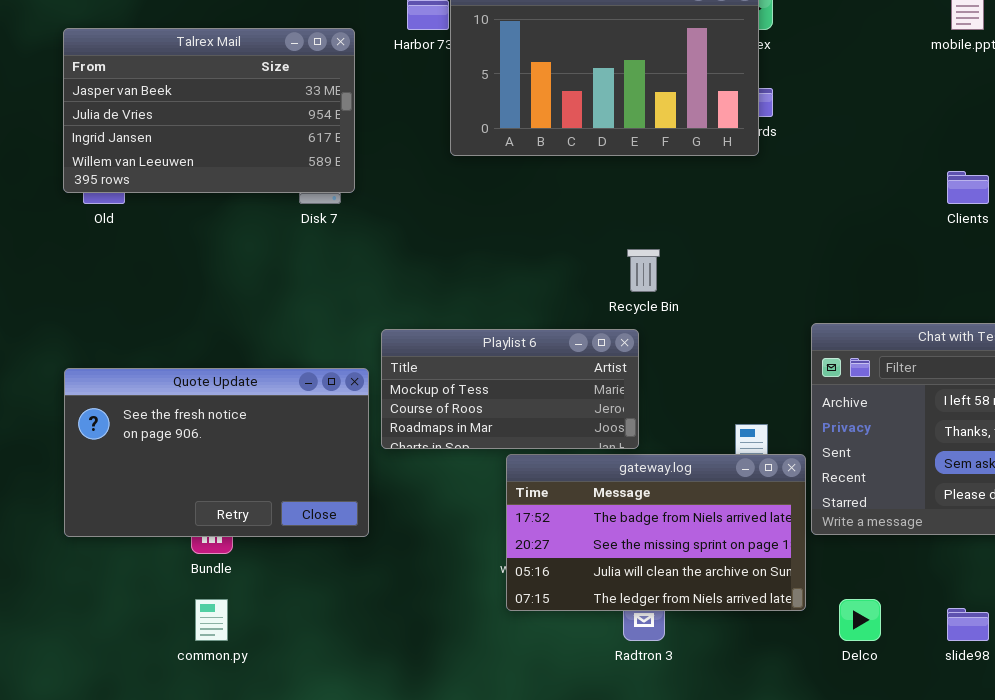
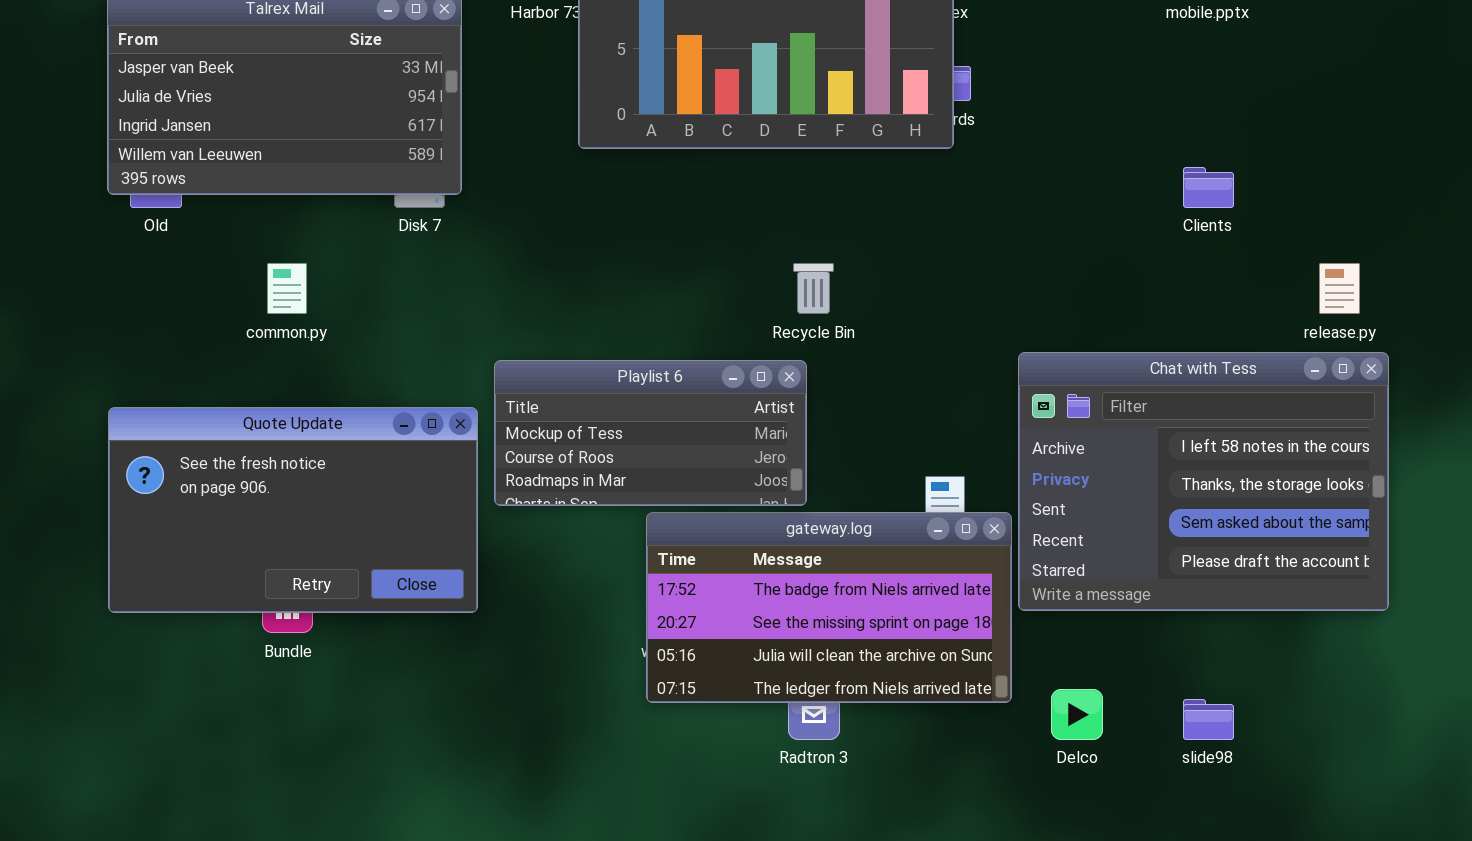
common.py: [195,599,228,641] -> [267,263,307,314], moved

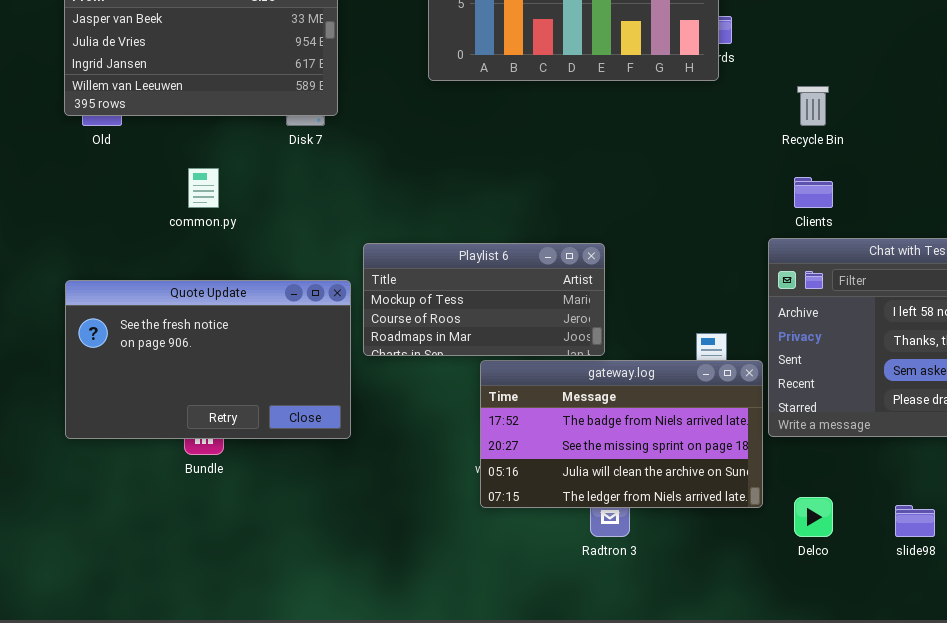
Clients: [1183,167,1234,208] -> [794,177,833,208], moved
Recycle Bin: [793,263,834,314] -> [797,86,829,126], moved

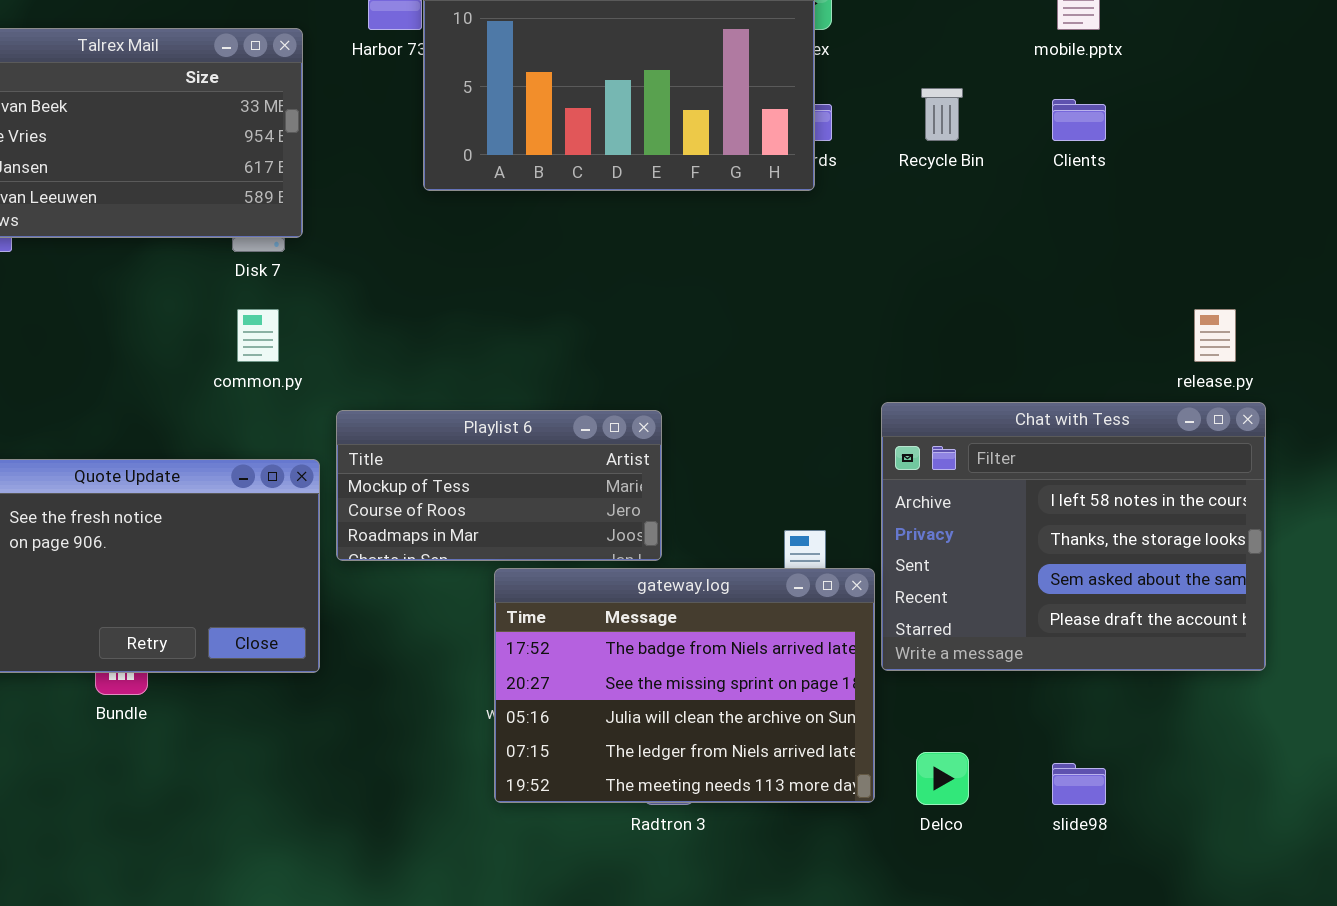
Recycle Bin: [797,86,829,126] -> [921,88,963,141], moved
common.py: [188,168,219,208] -> [237,309,279,362], moved
Clients: [794,177,833,208] -> [1052,99,1106,141], moved
gateway.log: [480,360,763,508] -> [494,568,875,803], resized

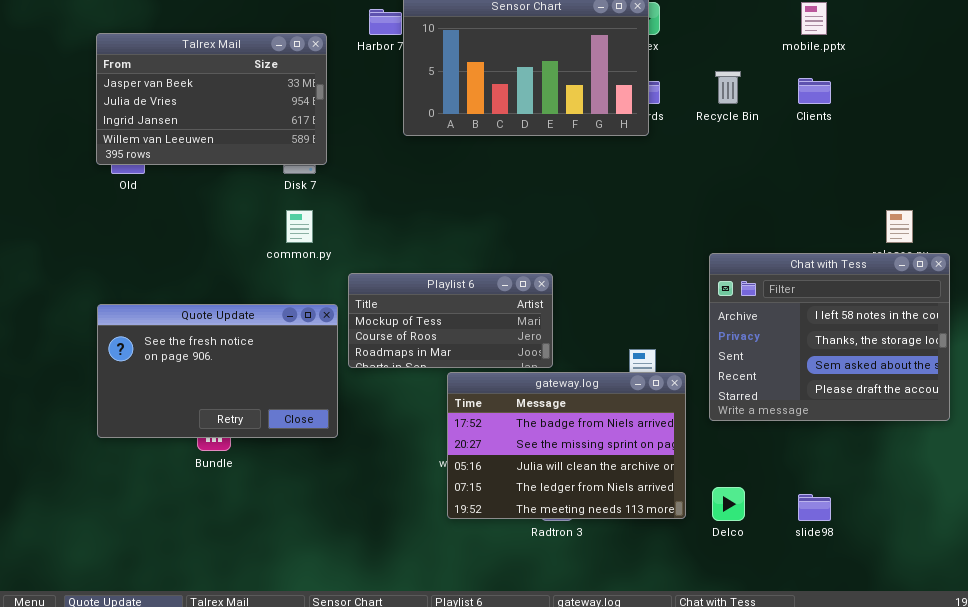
Chat with Tess: [881,402,1266,671] -> [709,253,950,421], moved

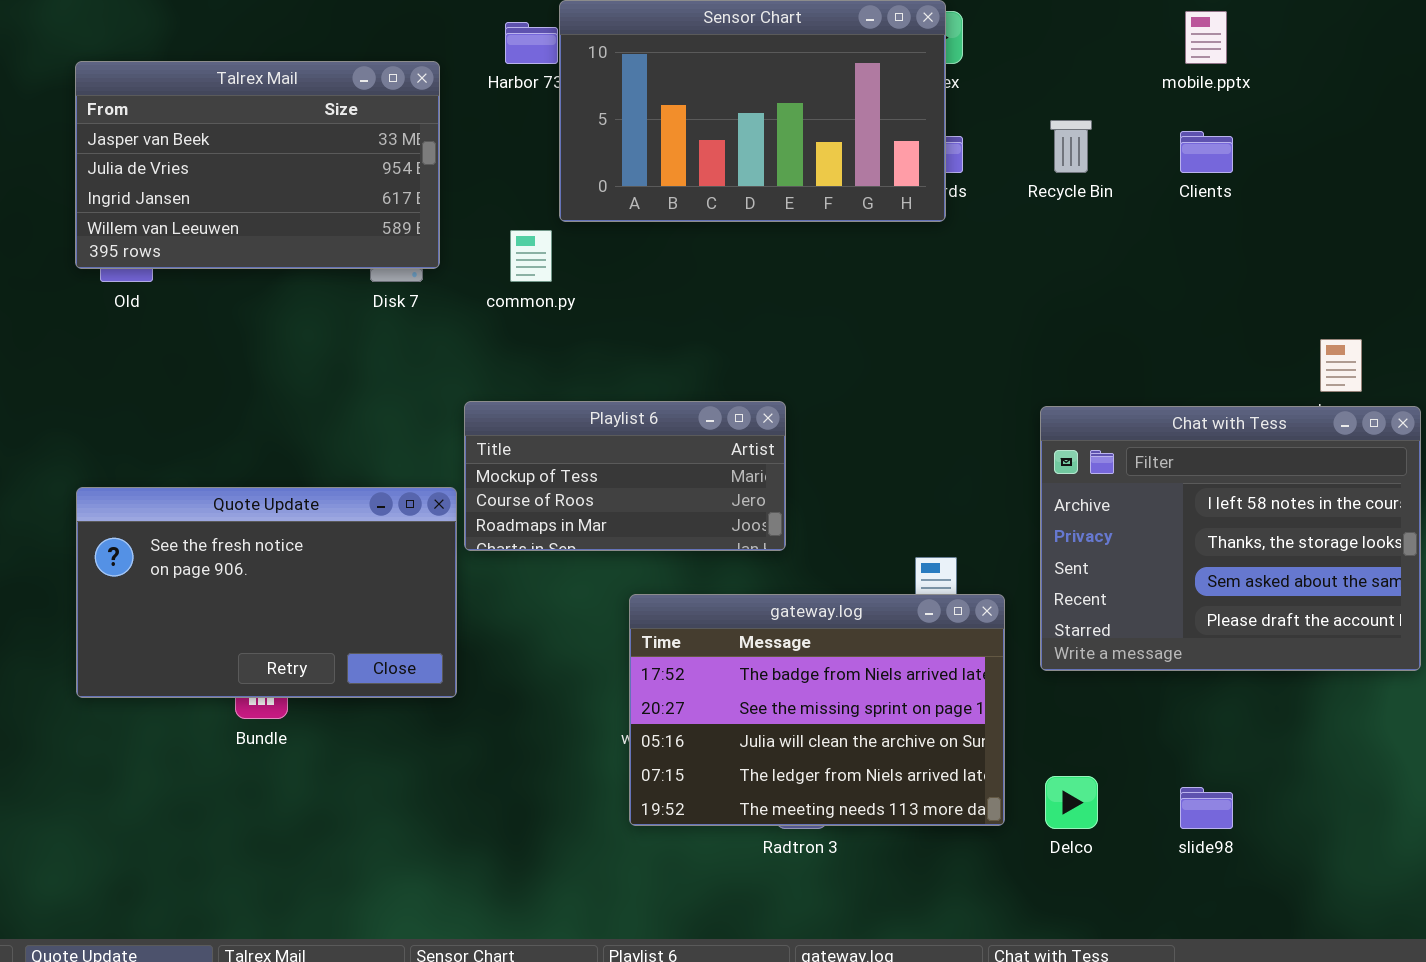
common.py: [286,210,313,243] -> [510,230,552,282], moved
Playlist 6: [348,273,553,368] -> [464,401,786,551], moved

